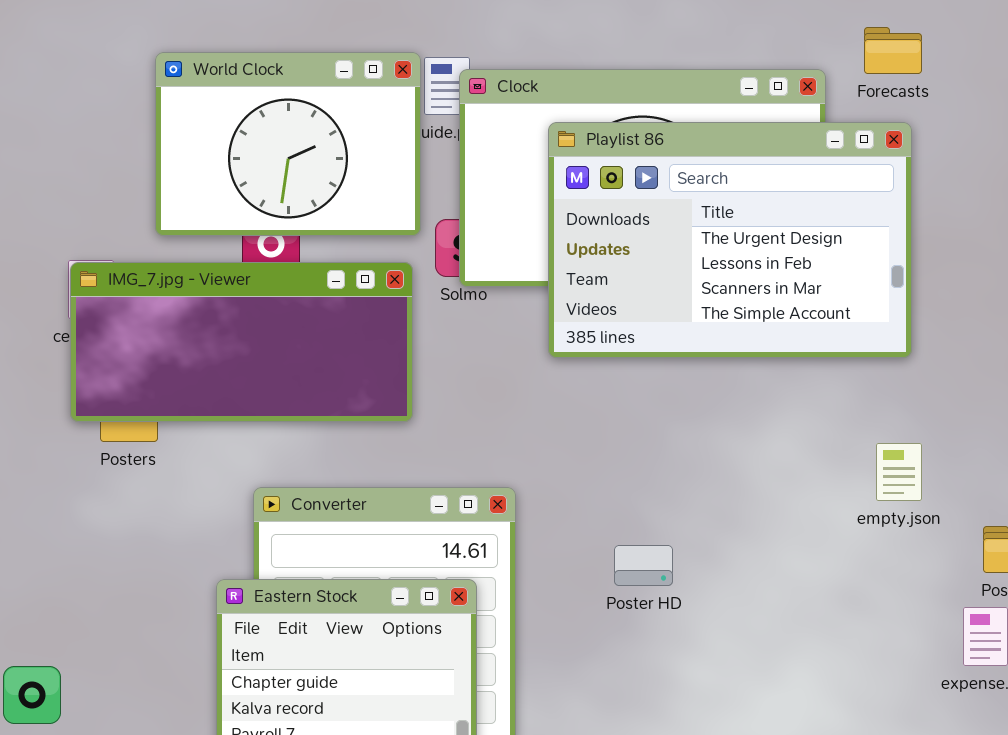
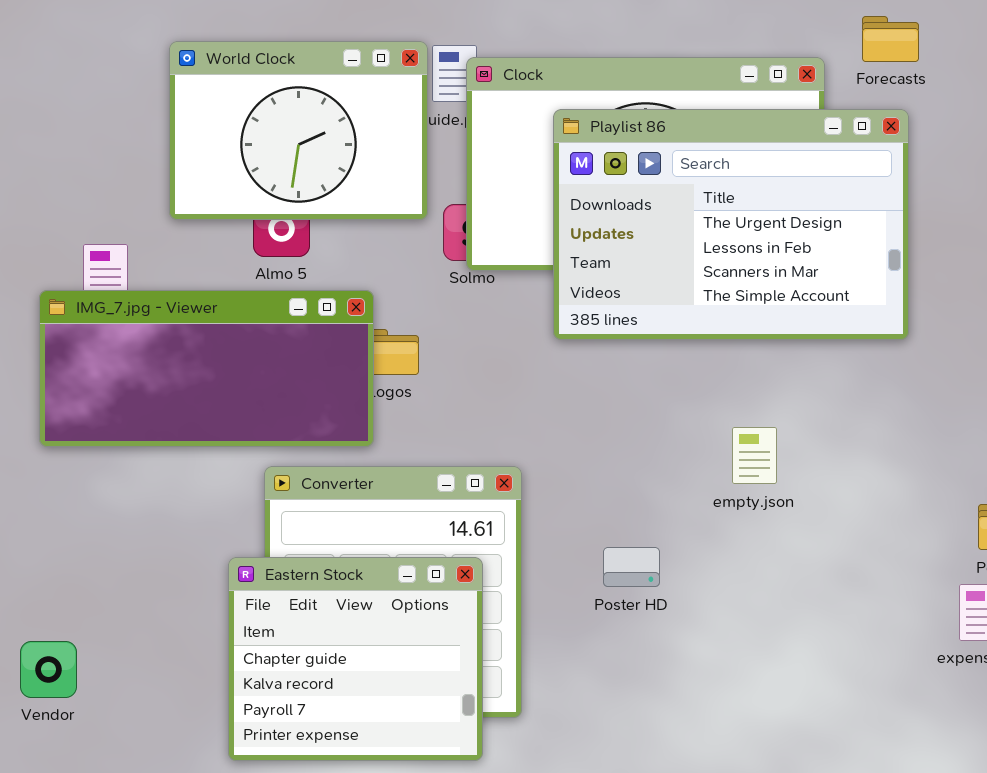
IMG_7.jpg - Viewer: [70,262,413,422] -> [39,290,374,447], moved
empty.json: [876,443,922,501] -> [732,427,777,484], moved
Poster HD: [614,545,673,586] -> [603,547,660,587], moved

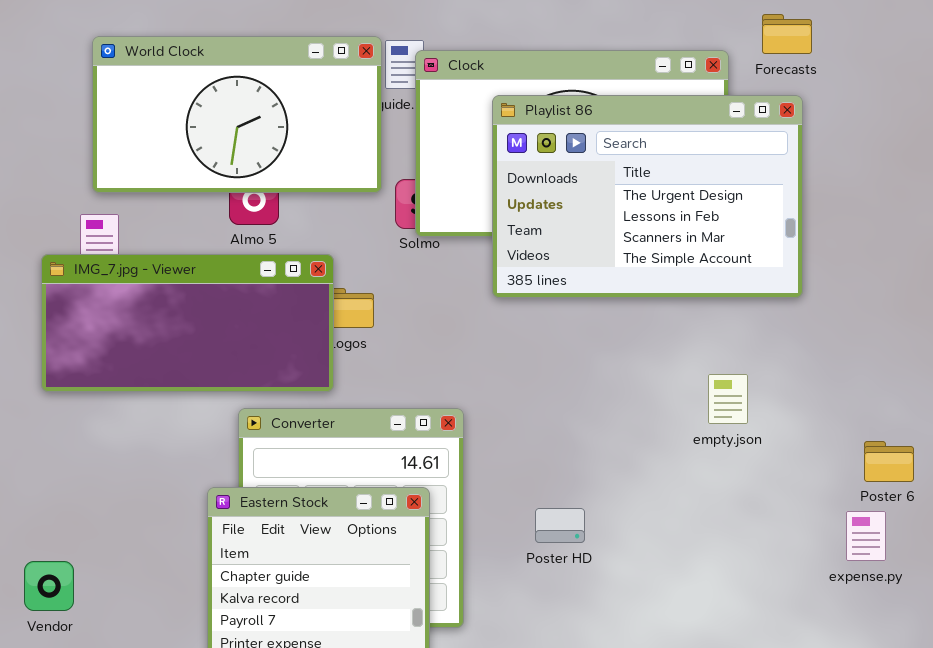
World Clock: [169,41,428,220] -> [92,36,382,193], resized
empty.json: [732,427,777,484] -> [708,374,748,424], moved
Poster HD: [603,547,660,587] -> [535,508,585,543], moved

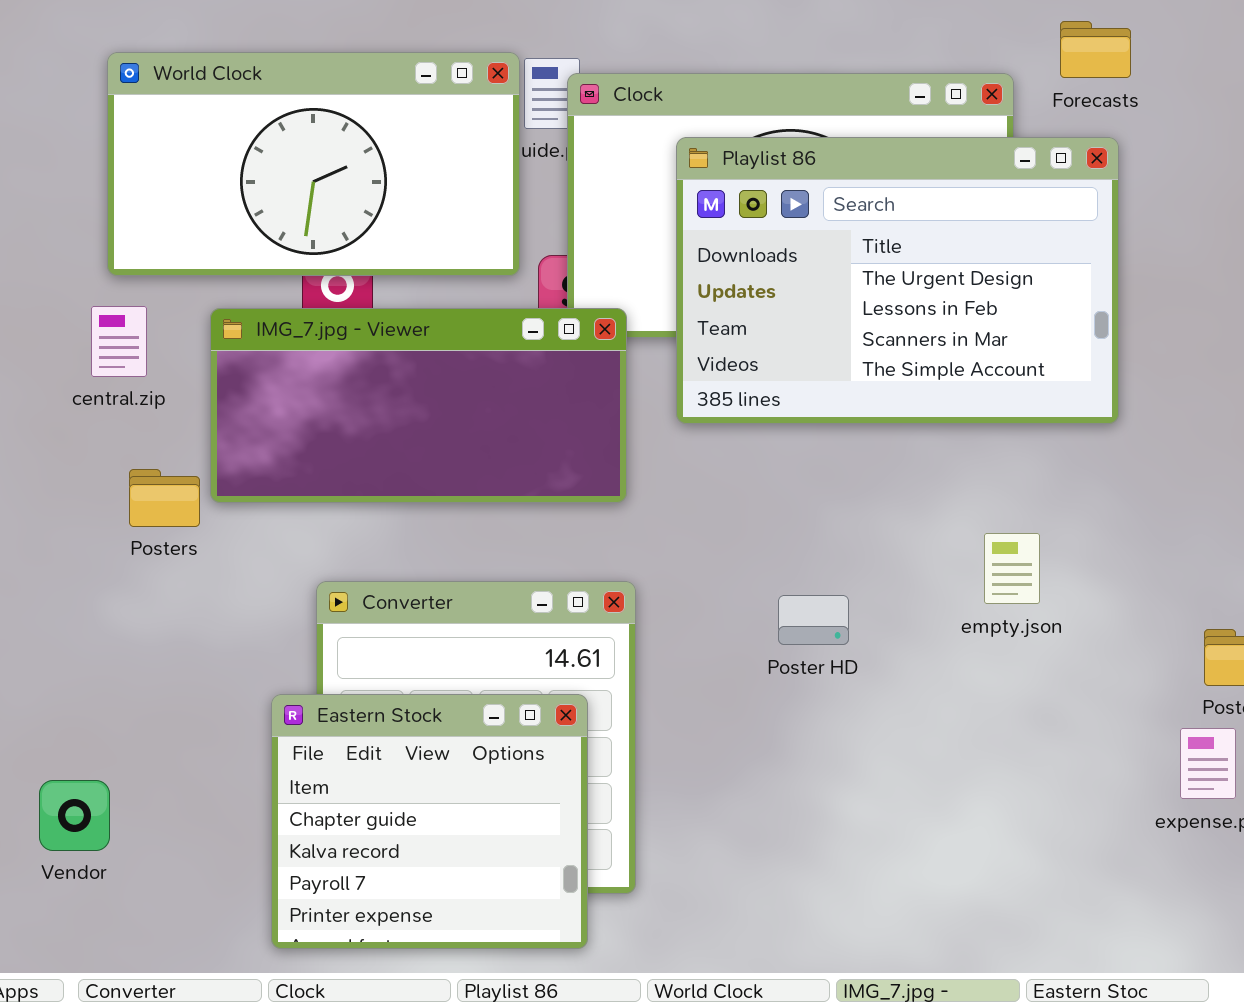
IMG_7.jpg - Viewer: [41,254,334,392] -> [210,308,627,503], moved
Poster HD: [535,508,585,543] -> [778,595,849,645], moved
Vendor: [24,561,74,611] -> [39,780,110,851], moved

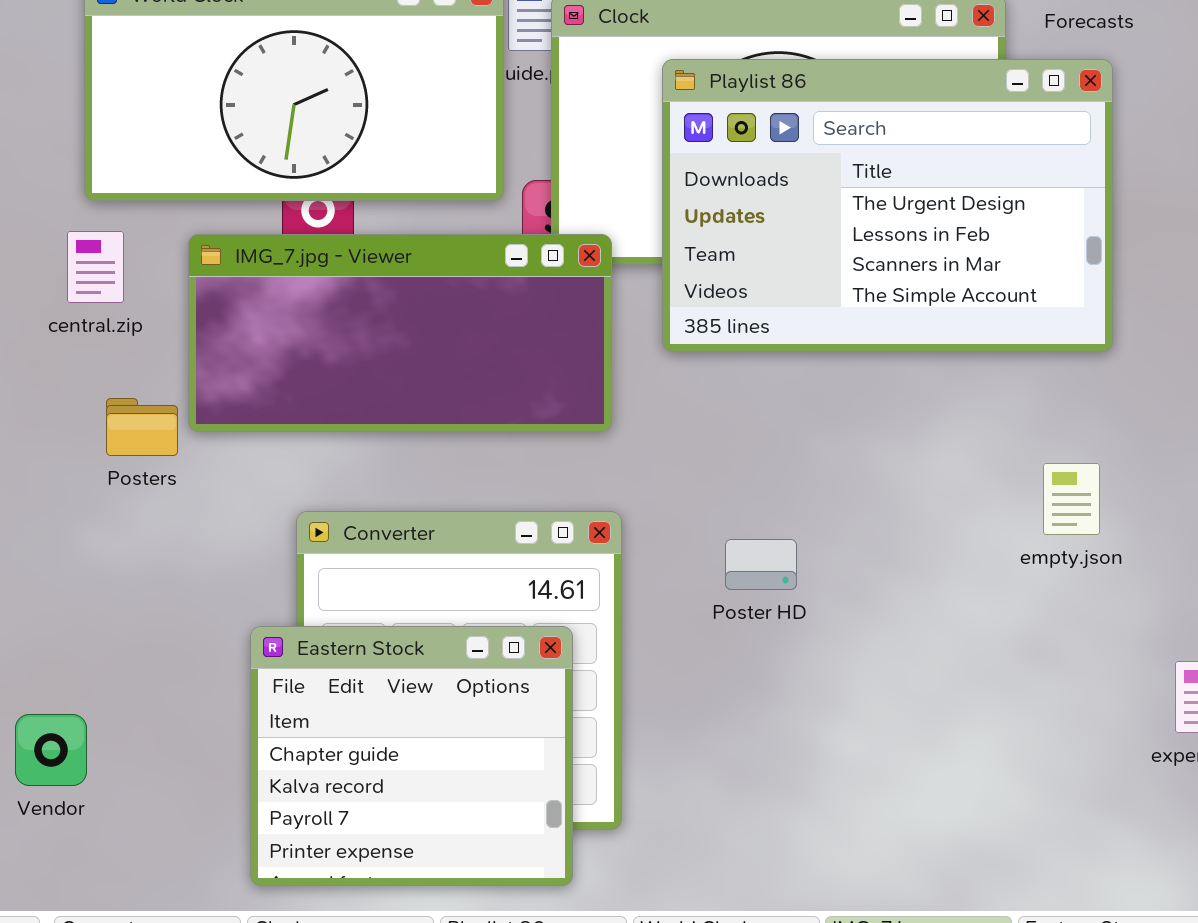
empty.json: [984,533,1040,604] -> [1043,463,1100,535], moved
Poster HD: [778,595,849,645] -> [725,539,797,590], moved

